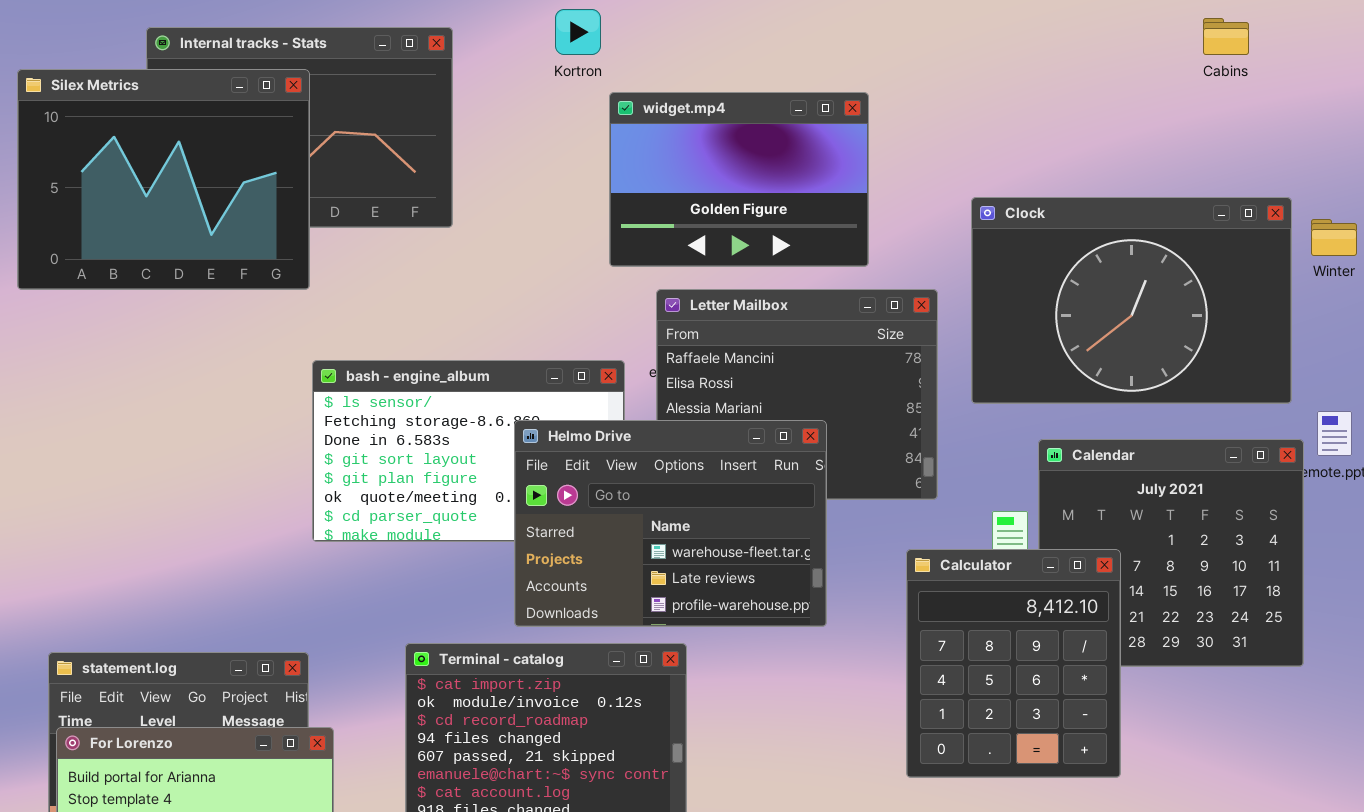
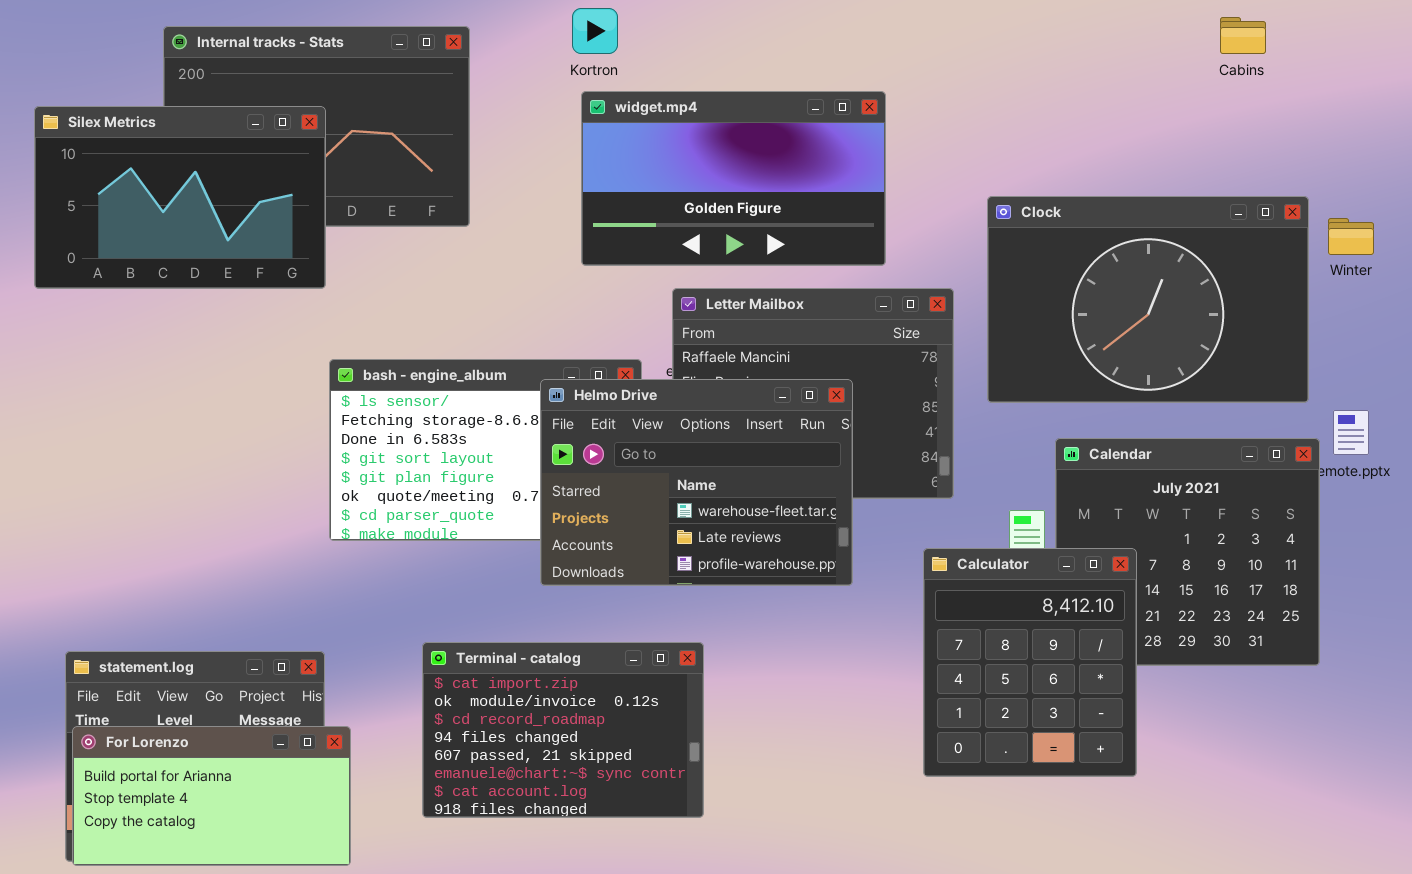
Silex Metrics: [17,69,310,290] -> [34,106,326,289], resized
widget.mp4: [609,92,869,267] -> [581,91,886,266], resized
Helmo Drive: [514,420,827,627] -> [540,379,853,586], moved

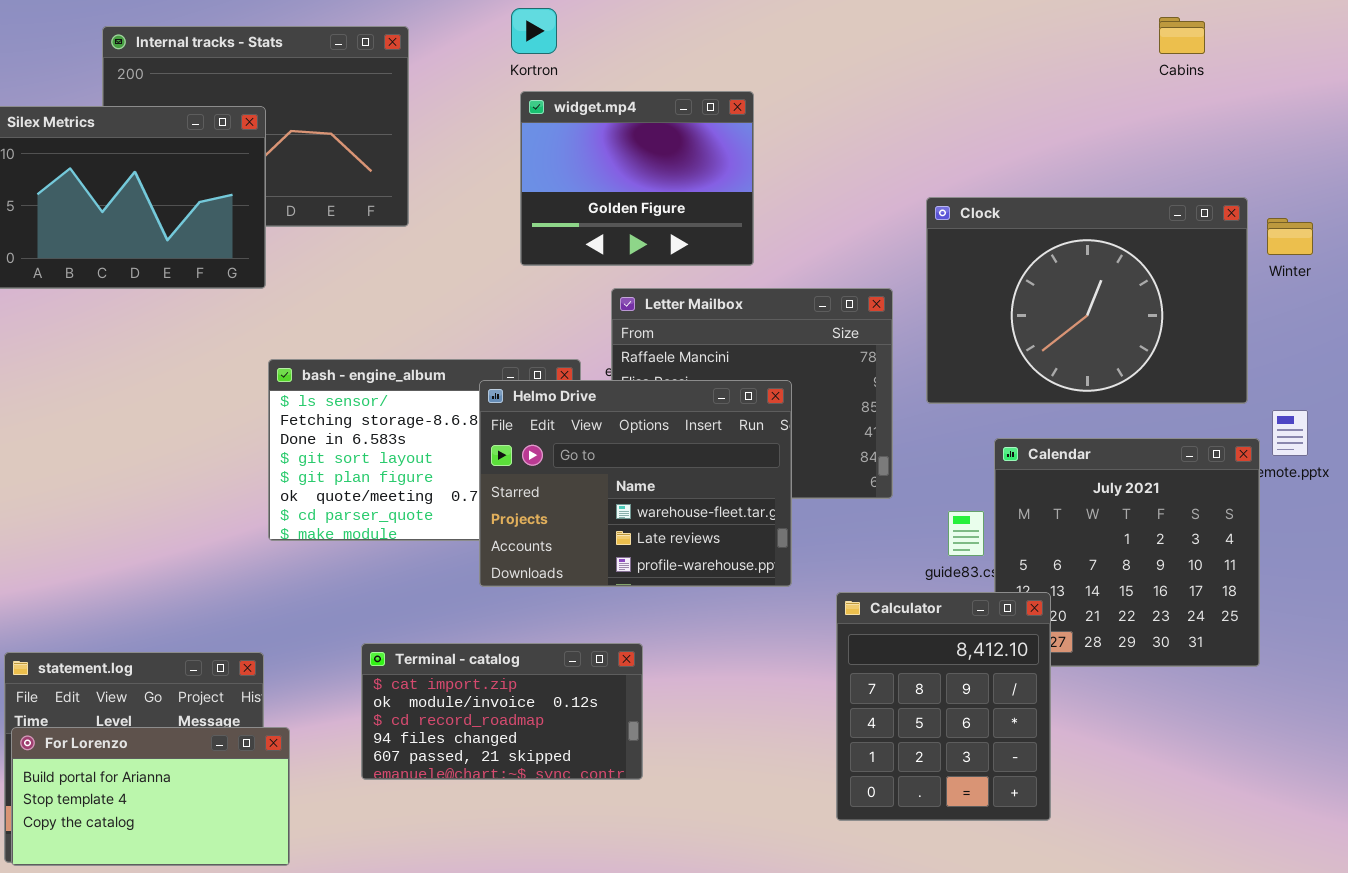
widget.mp4: [581,91,886,266] -> [520,91,754,266], resized
Calculator: [923,548,1137,777] -> [836,592,1051,821], moved
Terminal - catalog: [422,642,704,818] -> [361,643,643,780], resized

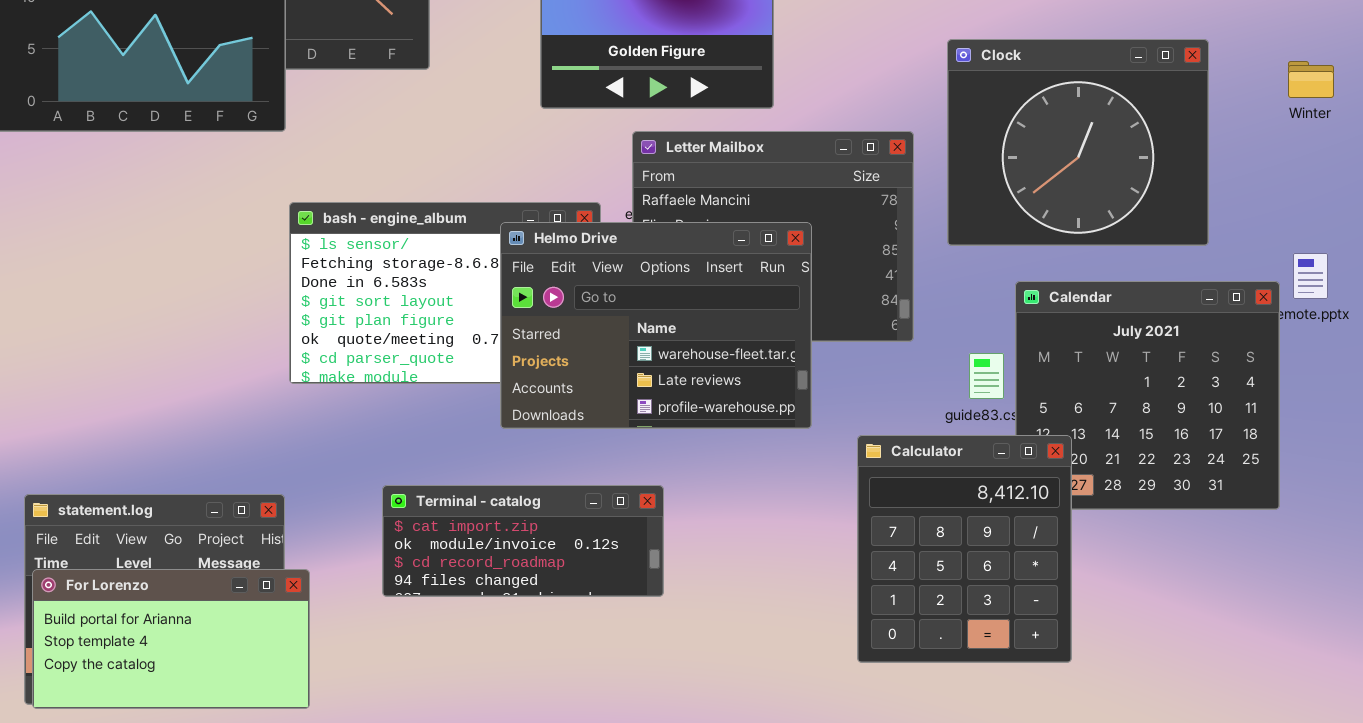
Clock: [926,197,1248,404] -> [947,39,1209,246], resized
Terminal - catalog: [361,643,643,780] -> [382,485,664,597], resized

